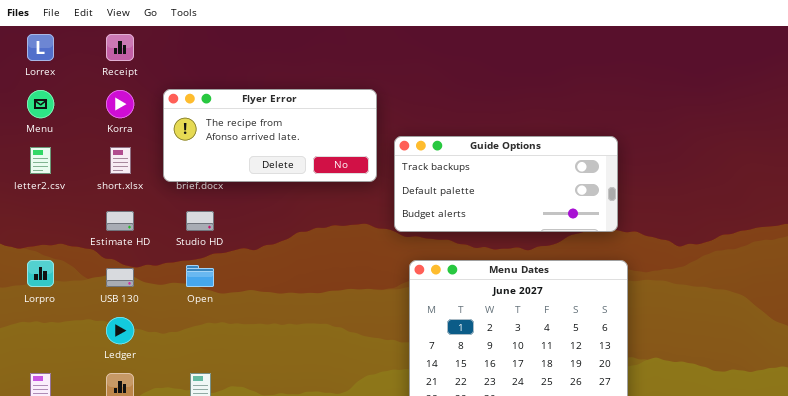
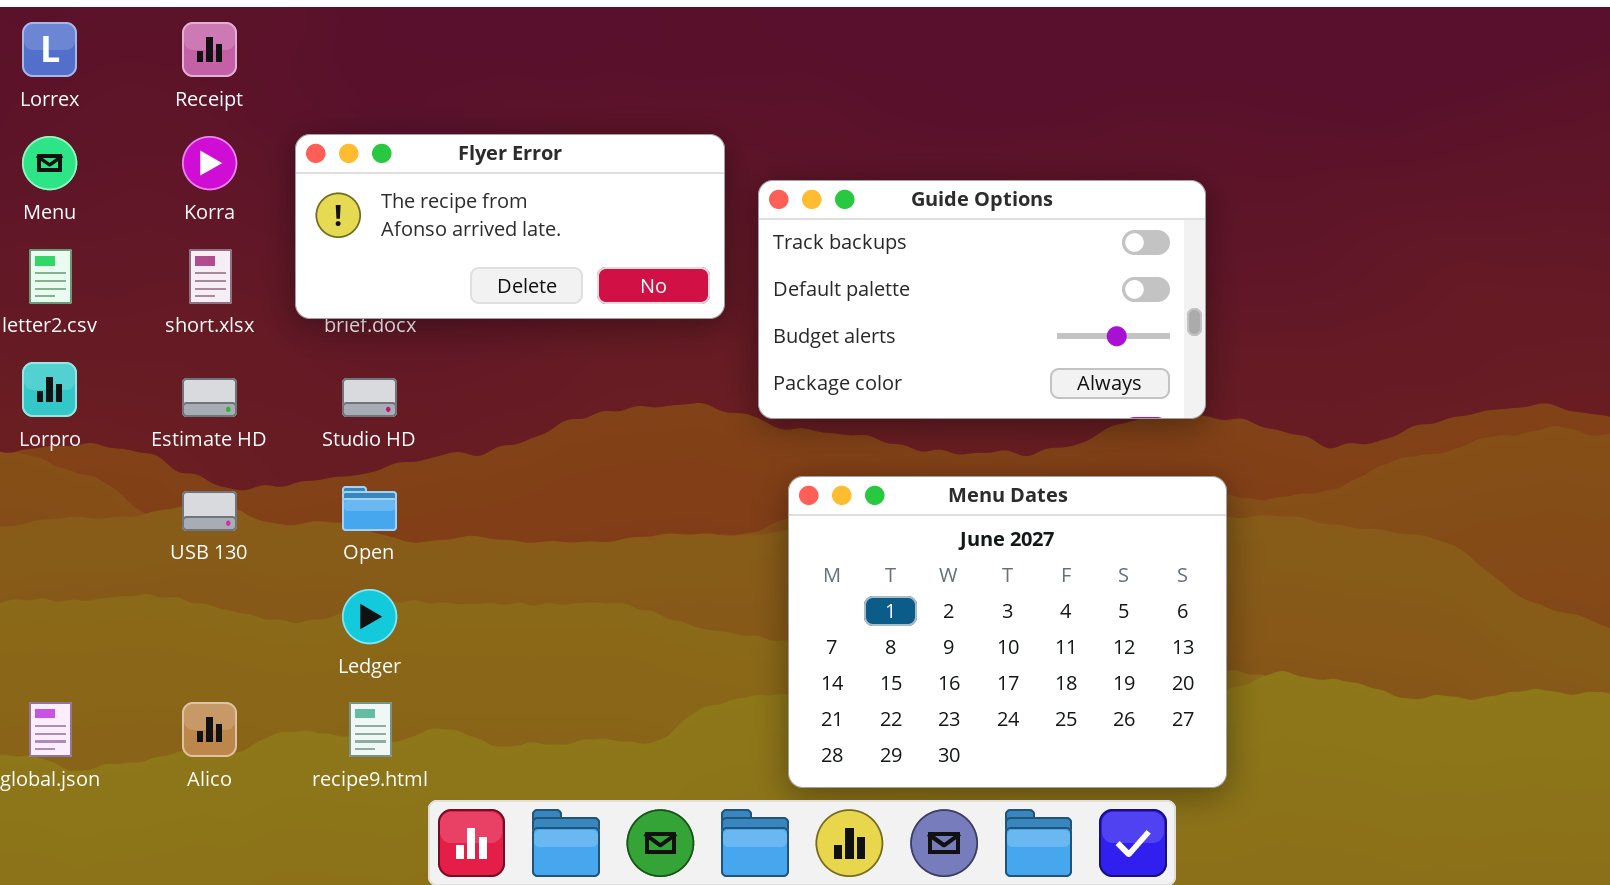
Guide Options: [394,136,618,232] -> [758,180,1206,419], resized
Lorpro: [27,260,54,287] -> [22,362,77,417], moved
Ledger: [106,317,134,344] -> [342,589,397,644], moved

